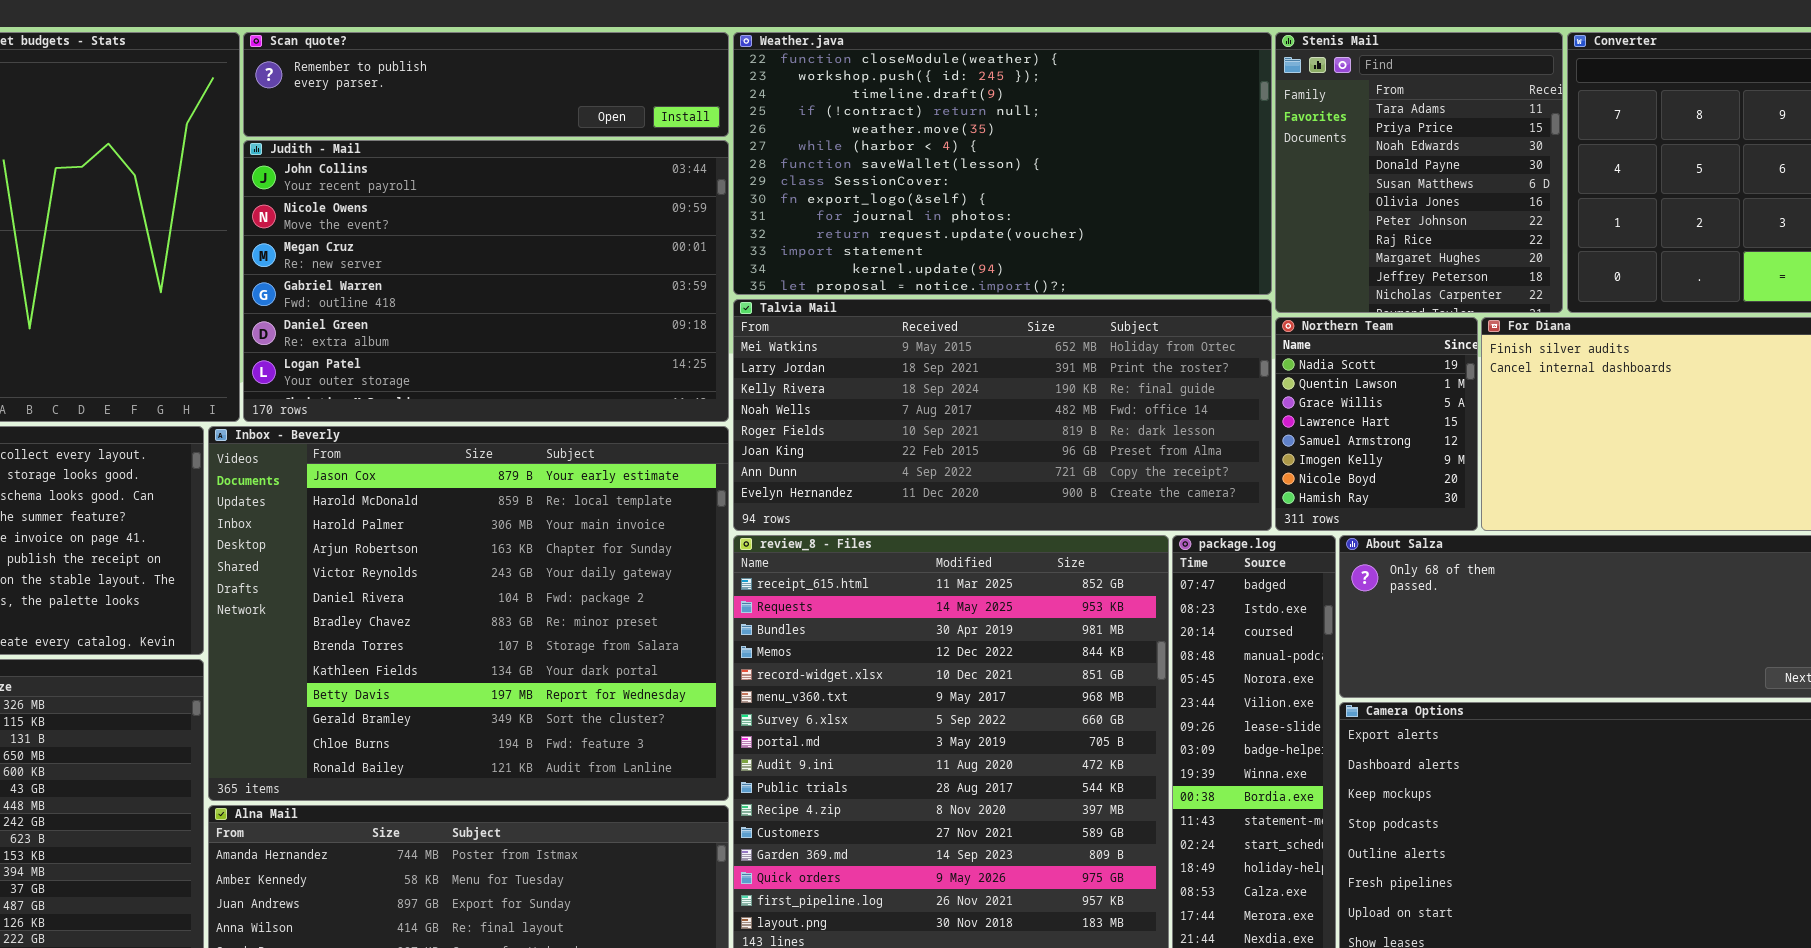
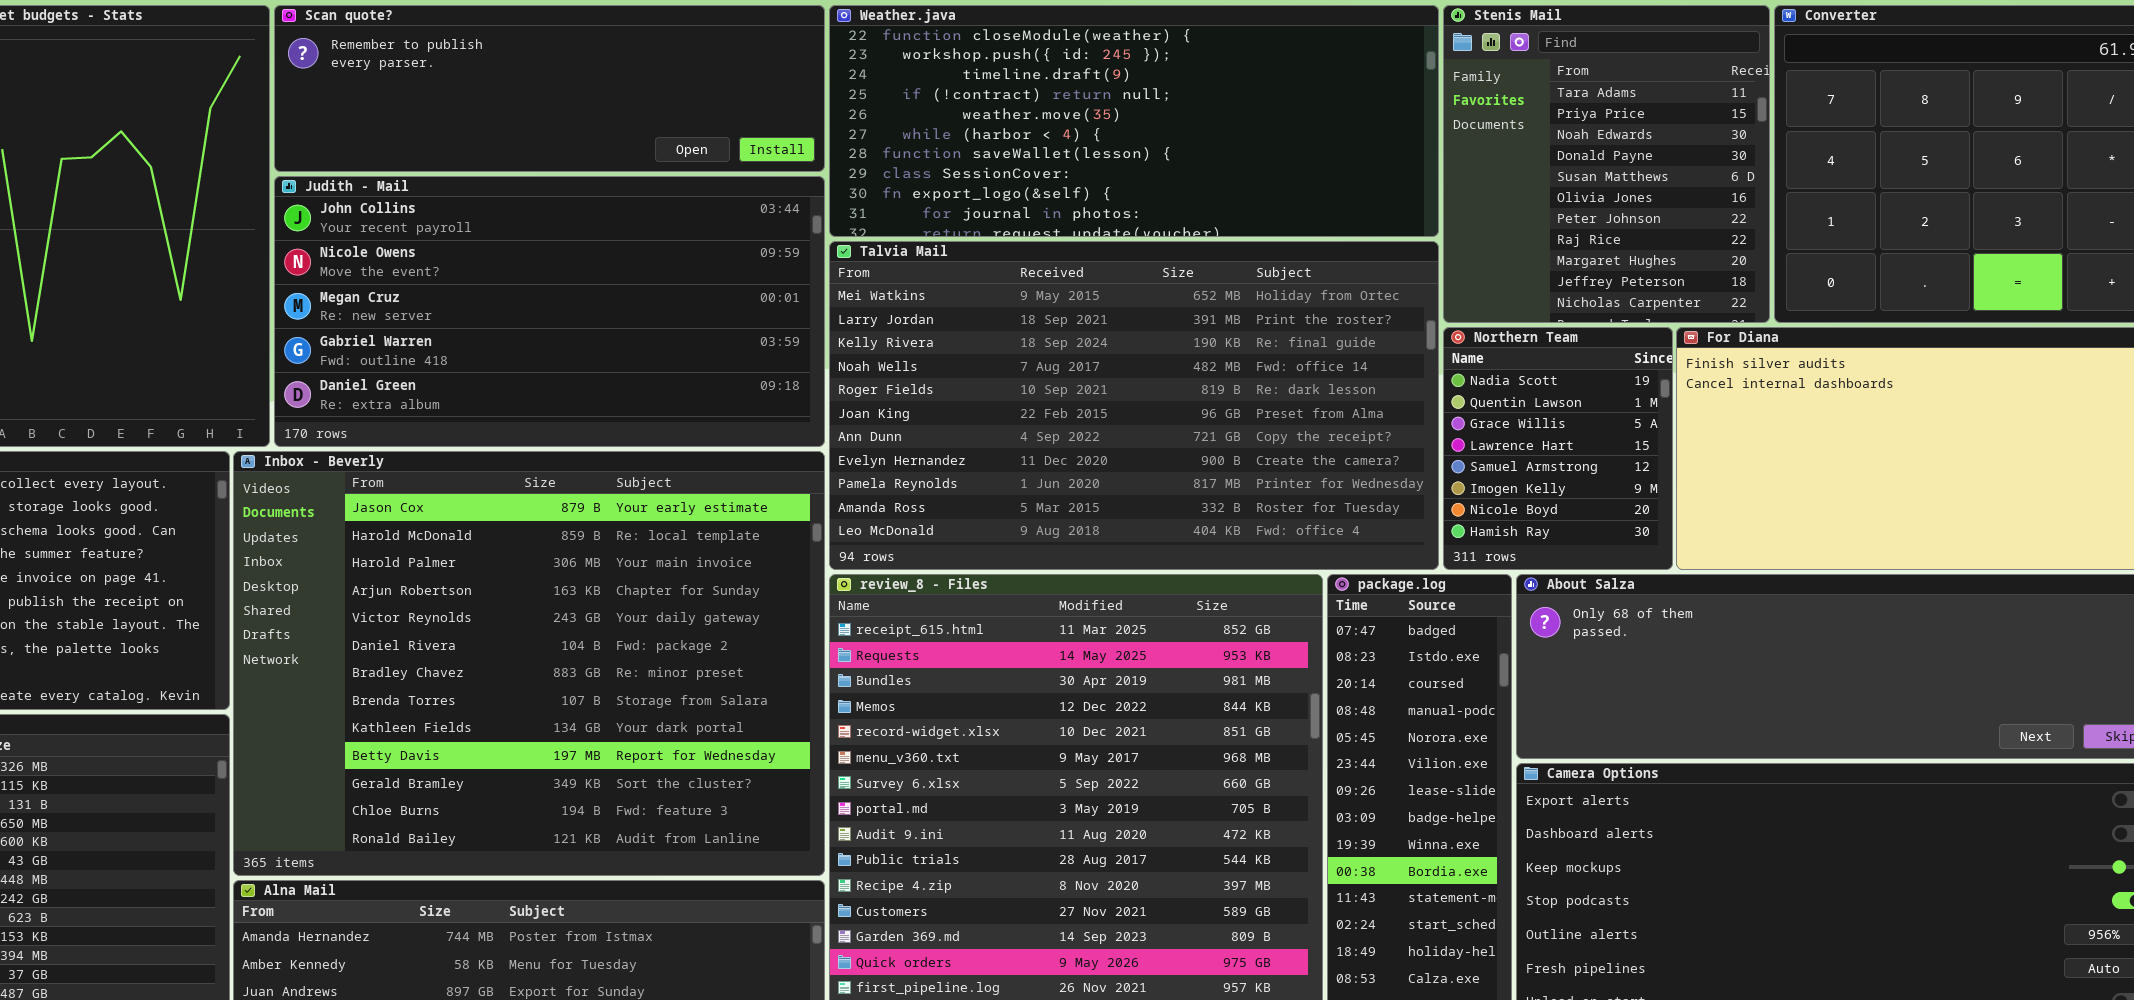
Scan quote?: [243,32,729,137] -> [274,5,825,172], resized
Weather.java: [733,32,1272,295] -> [829,5,1439,237], resized
Judith - Mail: [243,140,729,422] -> [274,176,825,447], resized
Talvia Mail: [733,299,1272,531] -> [829,241,1439,570], resized

